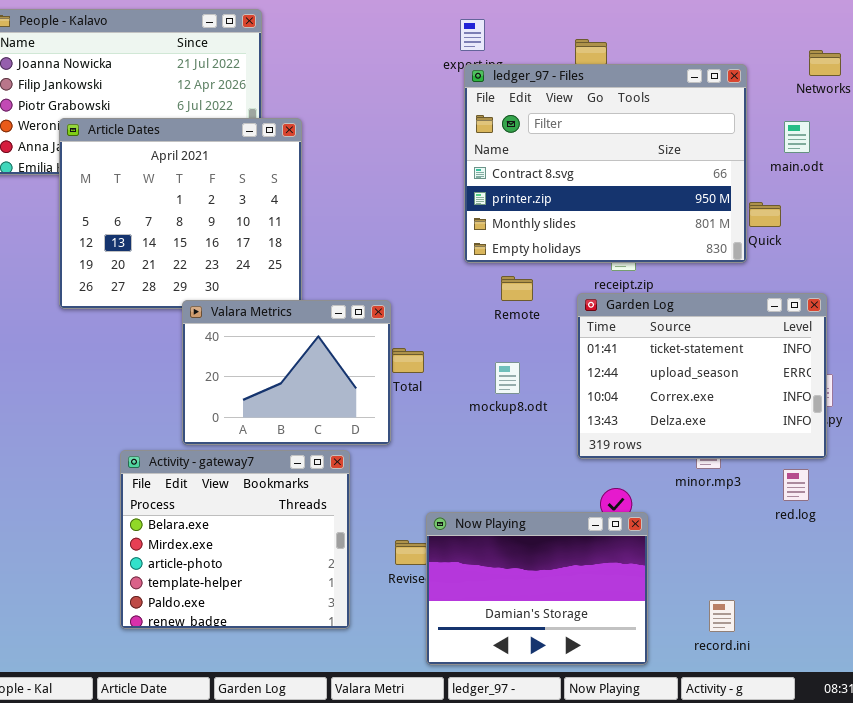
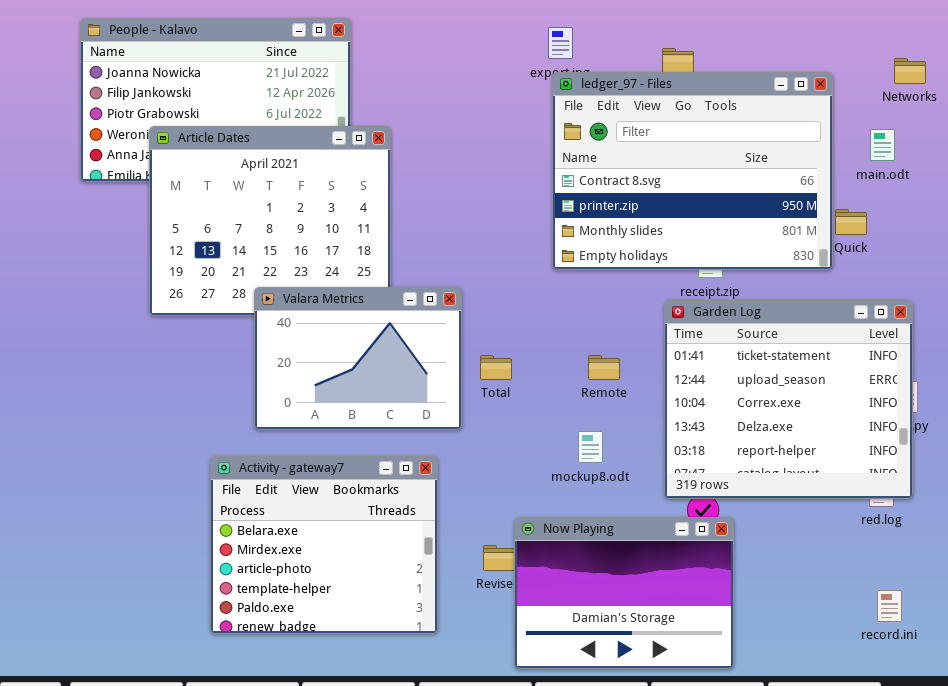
Remote: [501,276,533,301] -> [588,355,620,380], moved
Garden Log: [577,293,827,459] -> [664,300,913,499], resized
Valara Metrics: [182,300,391,445] -> [254,287,462,430], moved
mockup8.odt: [495,362,520,394] -> [578,431,603,463], moved
record.ini: [709,600,735,632] -> [877,590,902,622], moved

